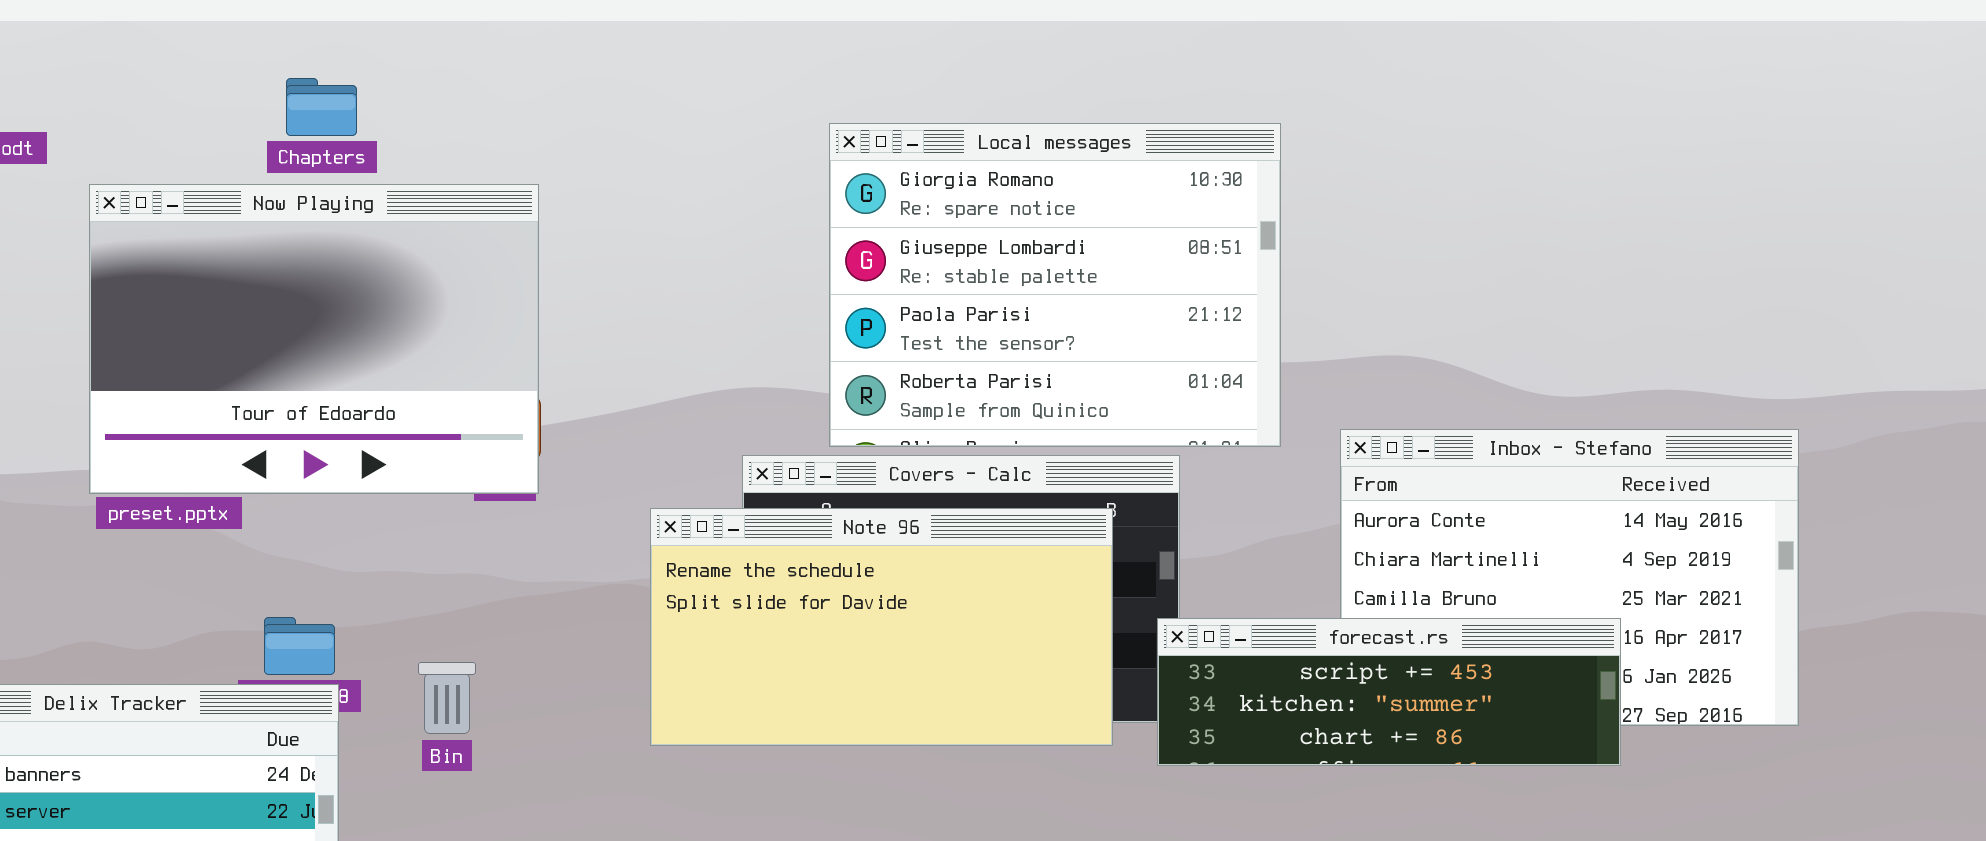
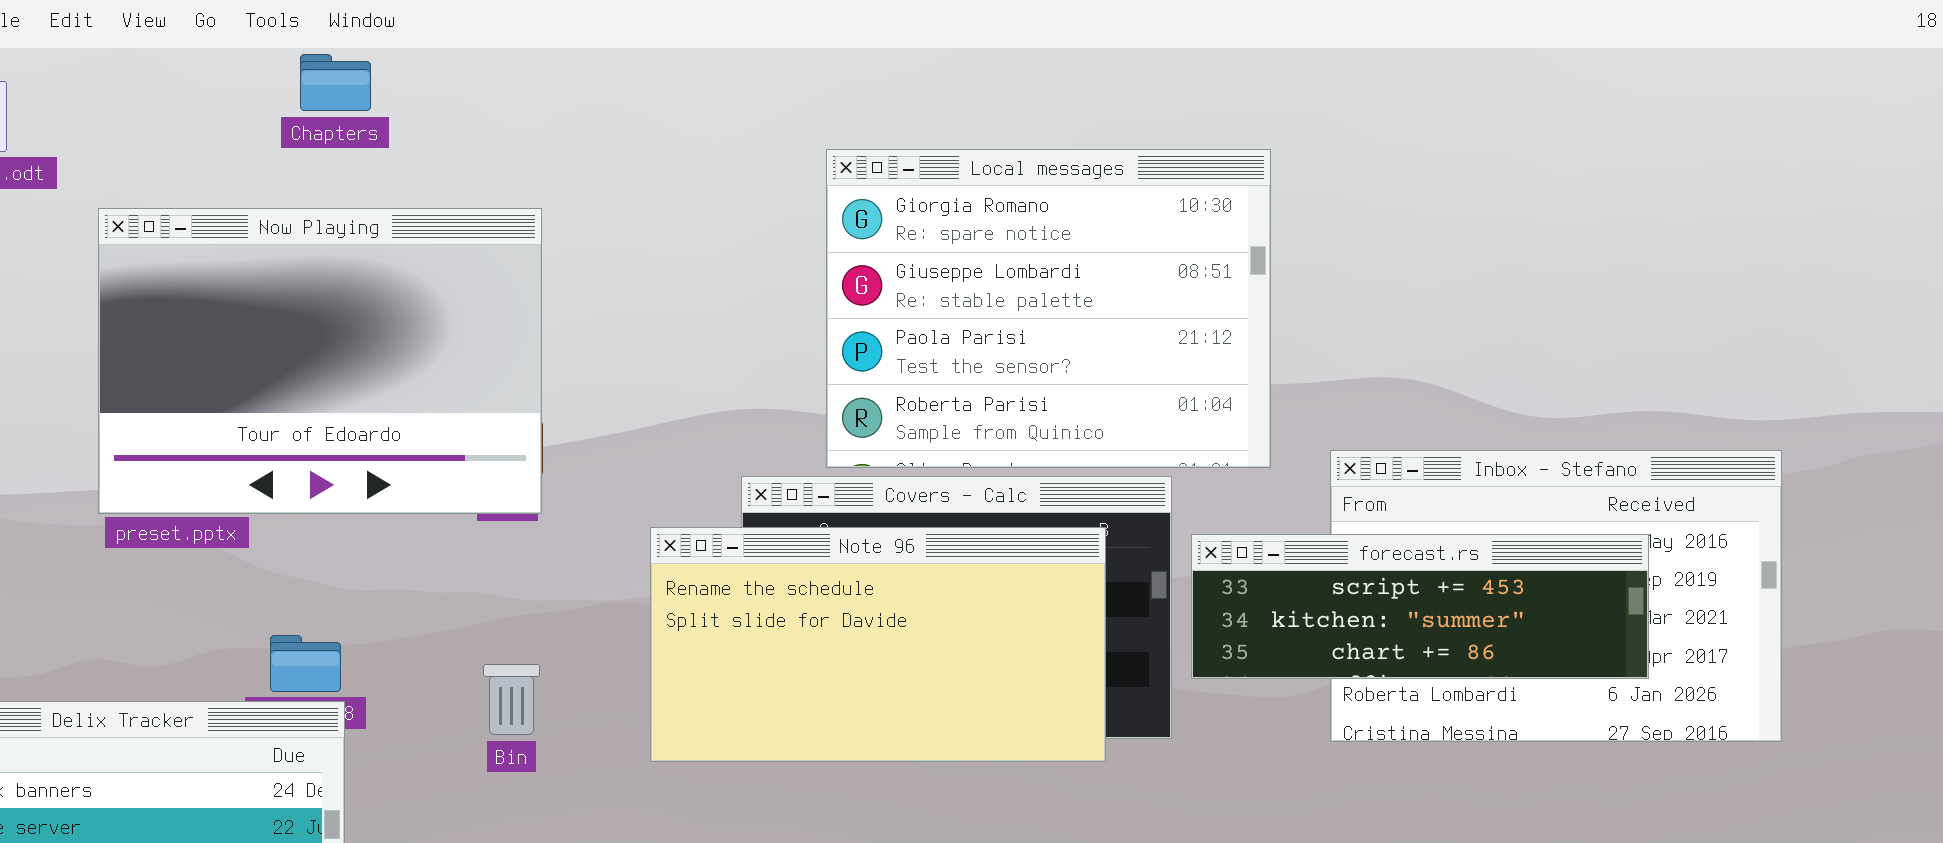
Chapters: [286,78,357,136] -> [300,54,371,111], moved
forecast.rs: [1157,618,1621,766] -> [1191,534,1649,679], moved
Bin: [418,662,476,734] -> [483,664,540,735], moved

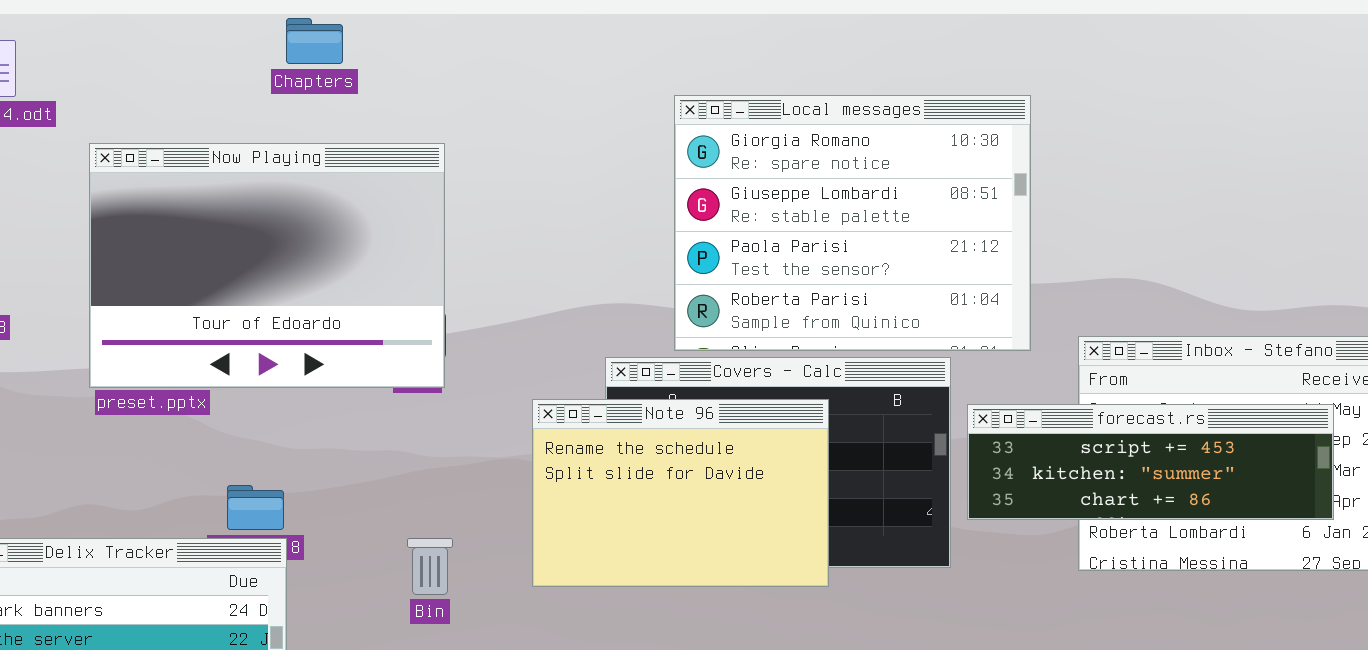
Chapters: [300,54,371,111] -> [286,18,343,64], moved
Note 96: [650,527,1106,762] -> [532,399,829,587], resized
Bin: [483,664,540,735] -> [407,538,453,595], moved

